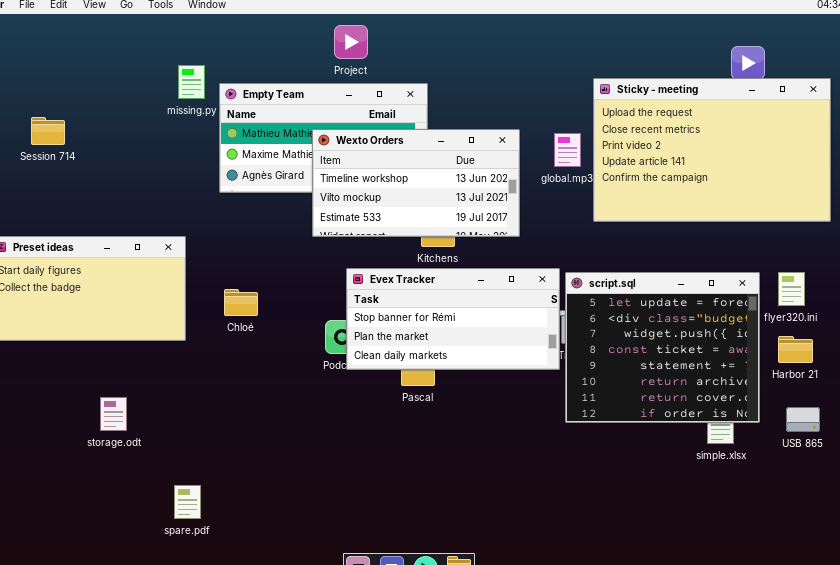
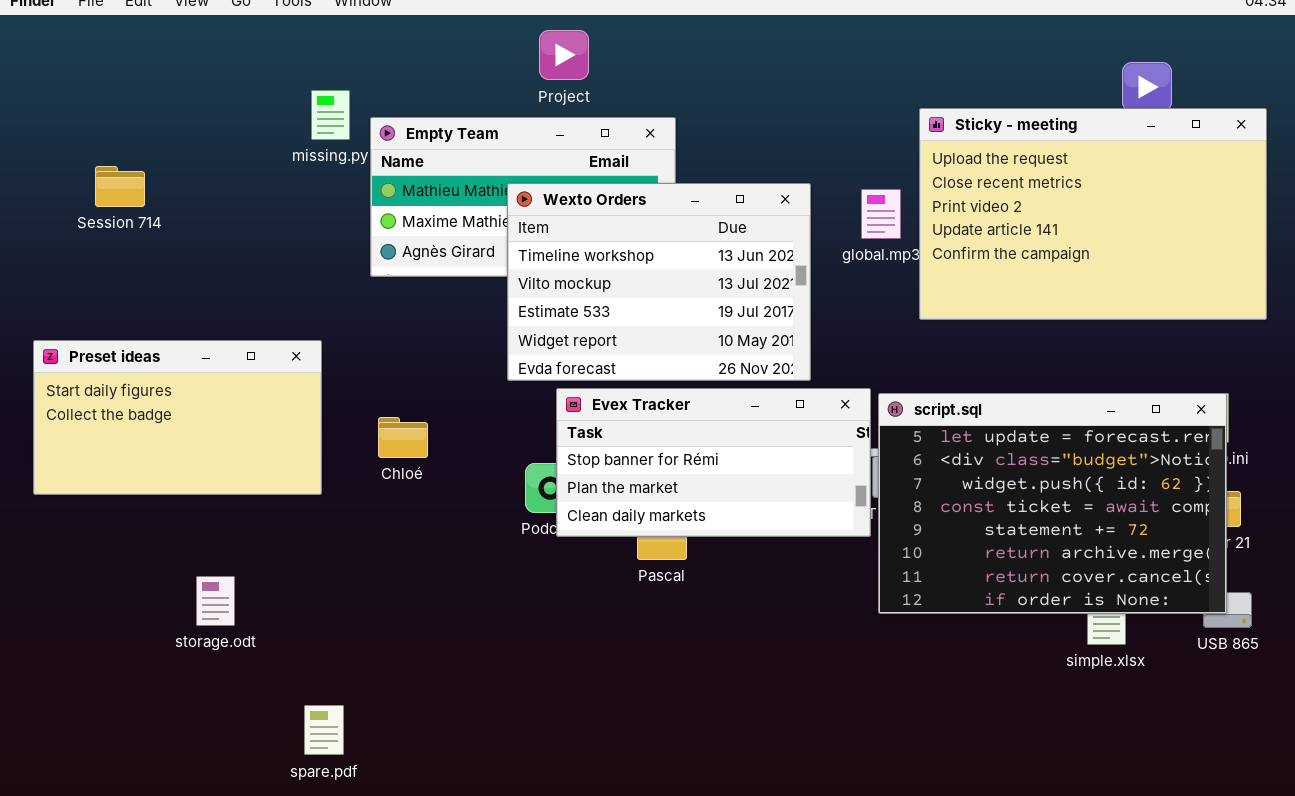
Wexto Orders: [312,129,520,237] -> [507,183,811,381], resized
script.sql: [565,272,760,423] -> [878,393,1227,614], resized

